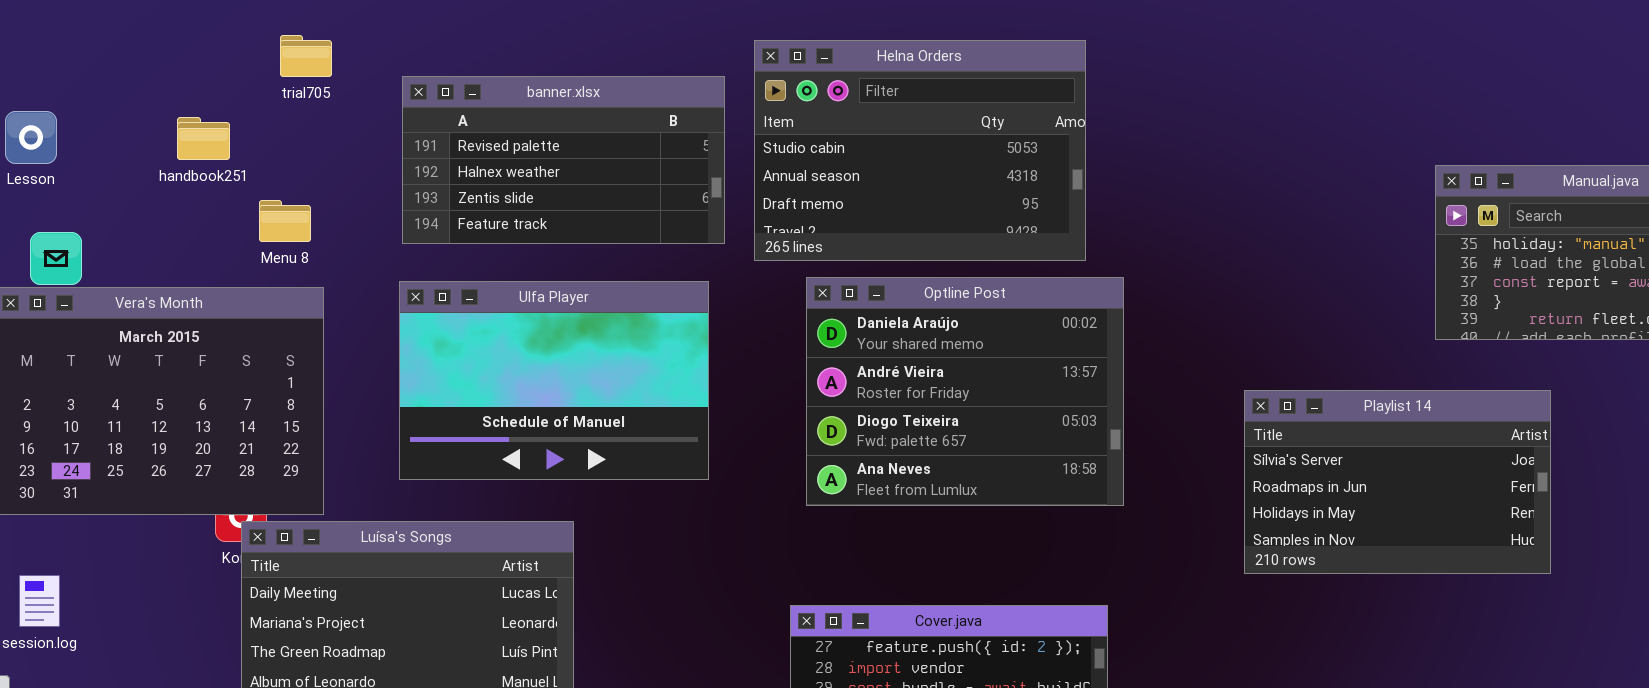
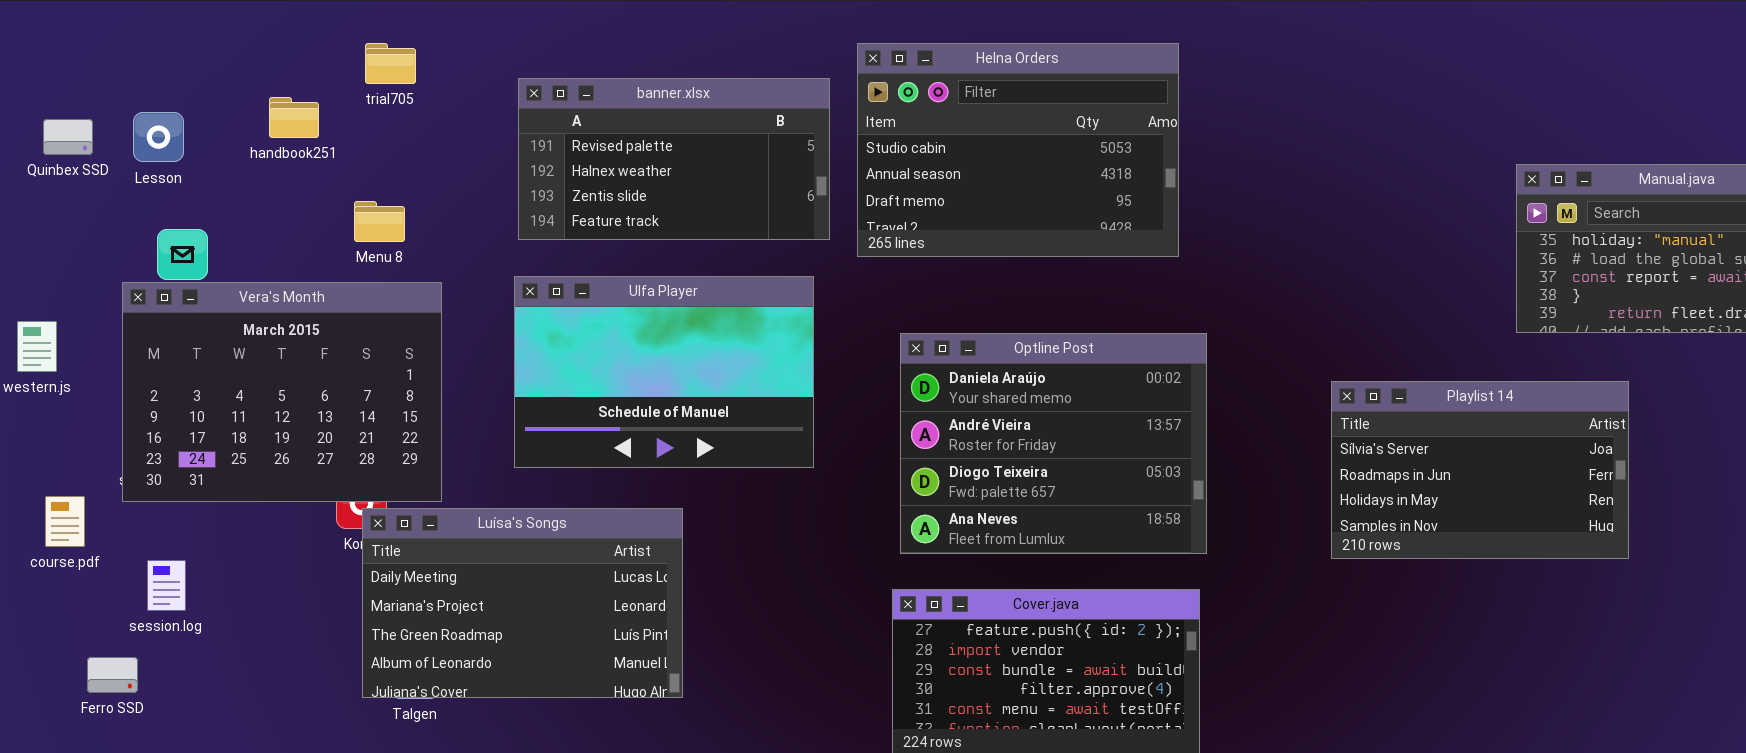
trial705: [280,35,332,77] -> [365,43,416,84], moved
handbook251: [177,117,230,160] -> [269,97,319,138], moved
Menu 8: [259,200,311,242] -> [354,201,405,242], moved
Optline Post: [806,277,1124,506] -> [900,333,1207,554], moved

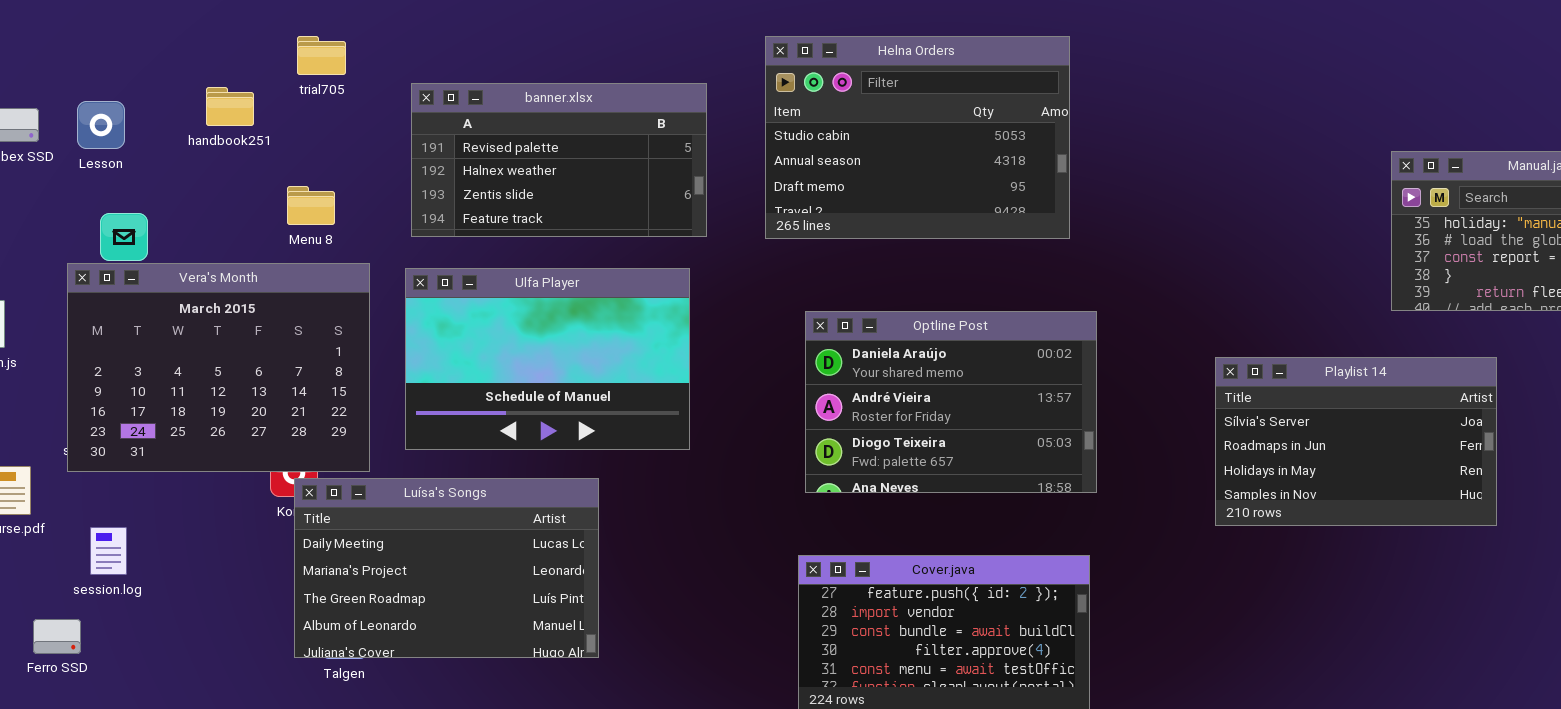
banner.xlsx: [518,78,830,240] -> [411,83,707,237], moved
Ulfa Player: [514,276,814,468] -> [405,268,690,450], moved
Optline Post: [900,333,1207,554] -> [805,311,1097,493], resized

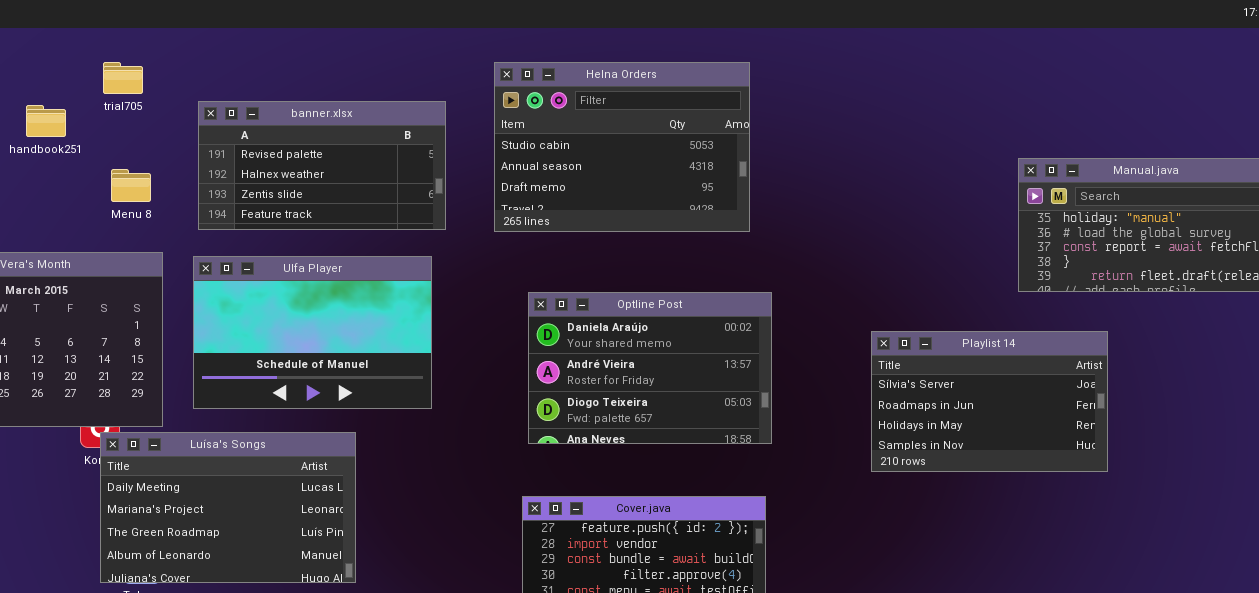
Menu 8: [287,186,335,225] -> [111,169,151,202], moved

